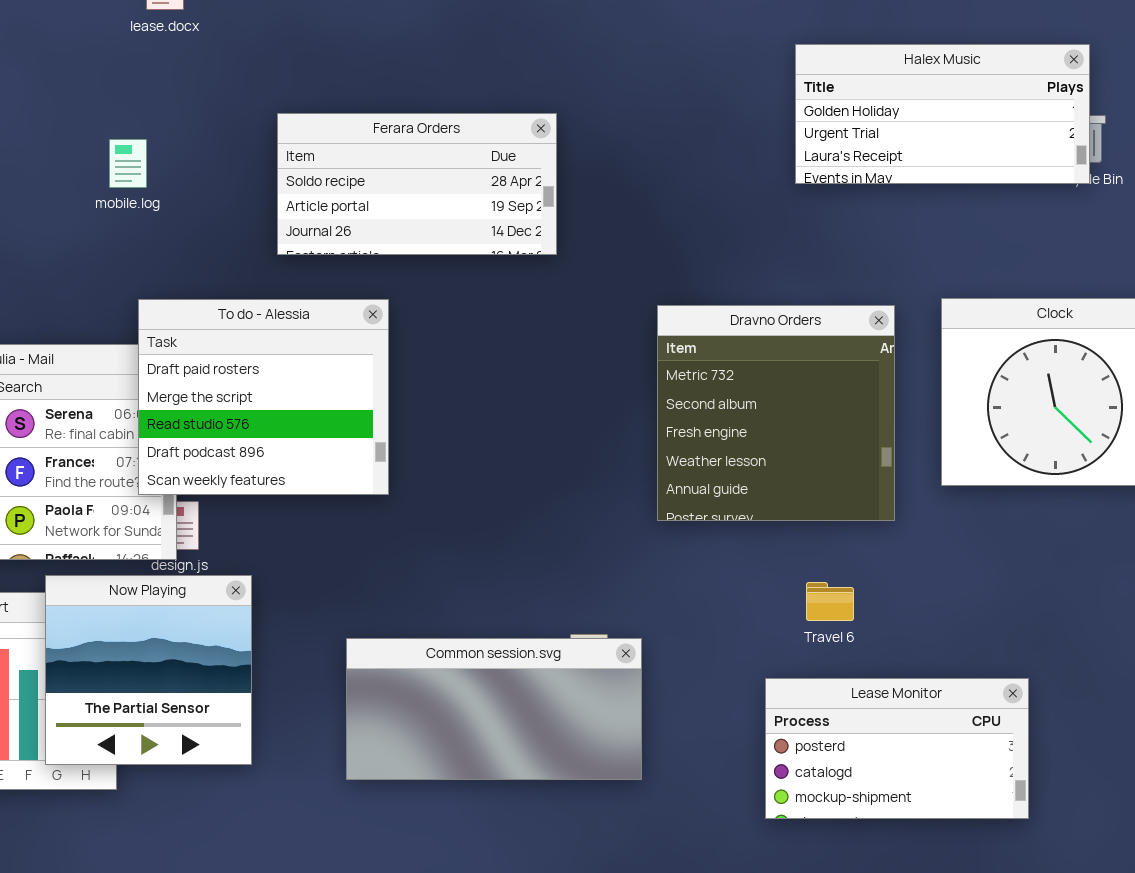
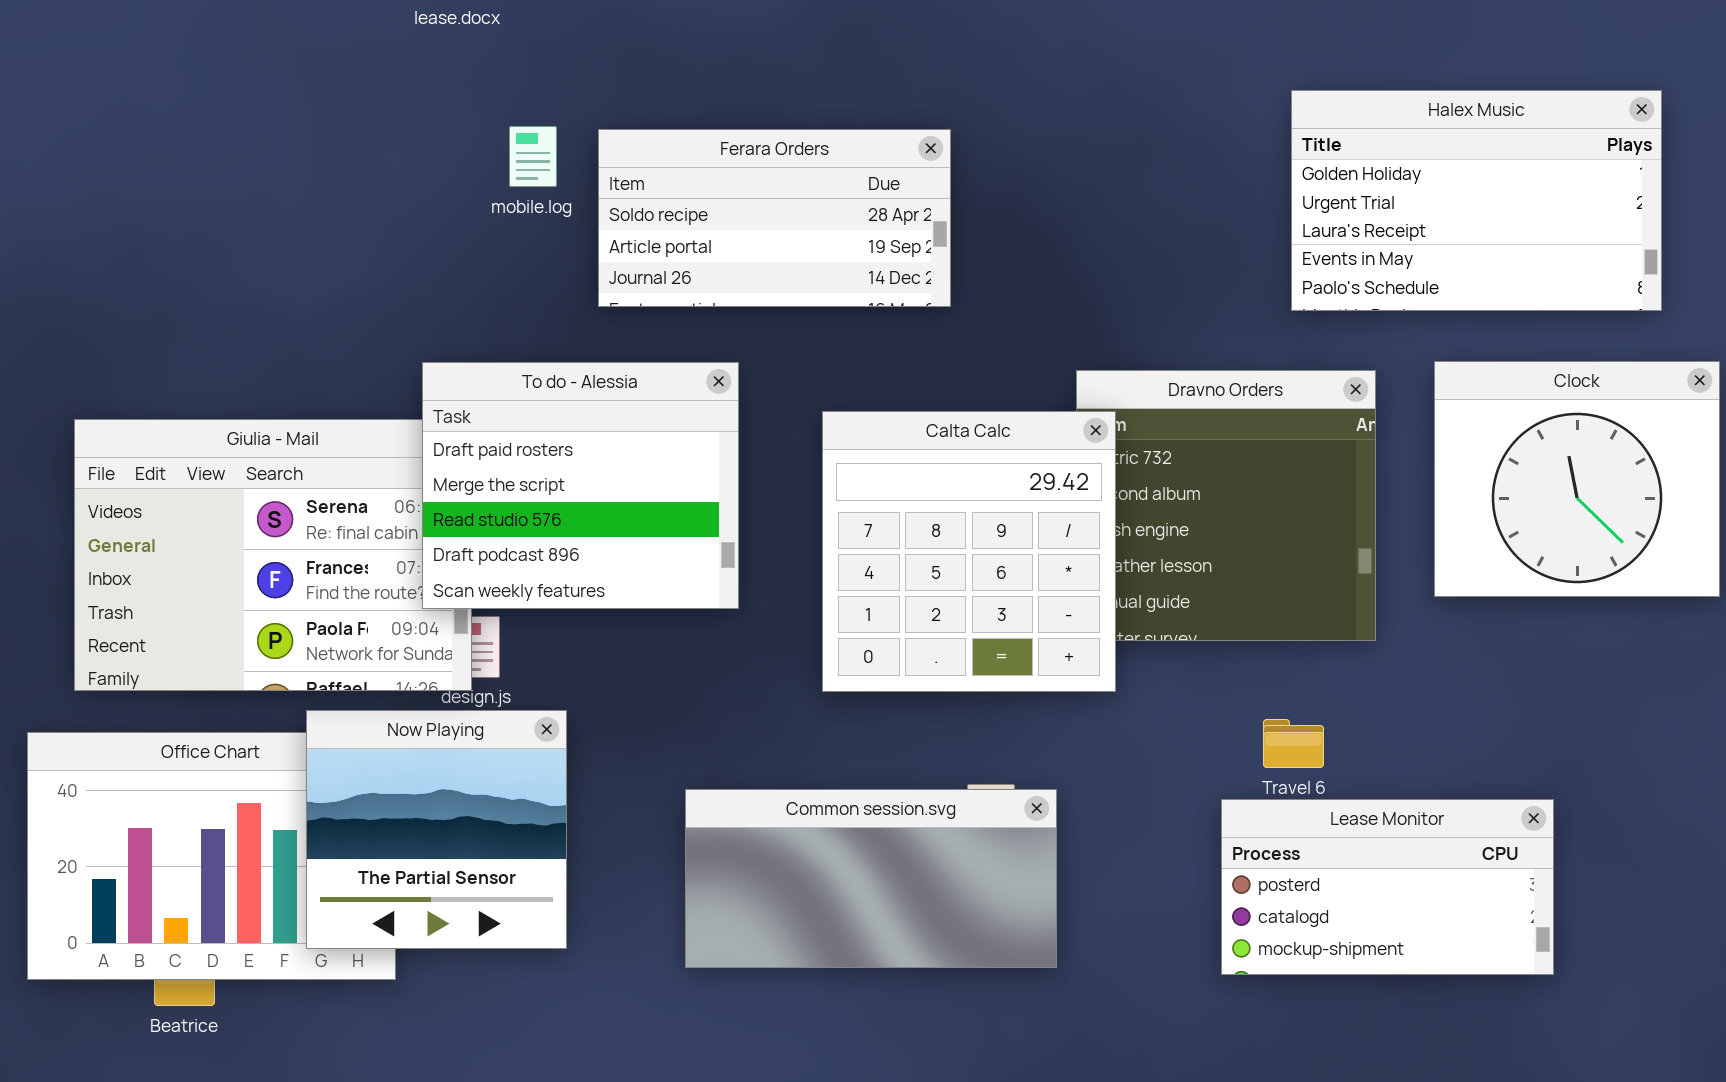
Halex Music: [795,44,1090,184] -> [1291,90,1662,311], moved, resized
mobile.log: [109,139,147,188] -> [509,126,557,187], moved
Calta Calc: none -> [822,411,1116,692], opened
Lease Monitor: [765,678,1029,819] -> [1221,799,1554,975], moved

